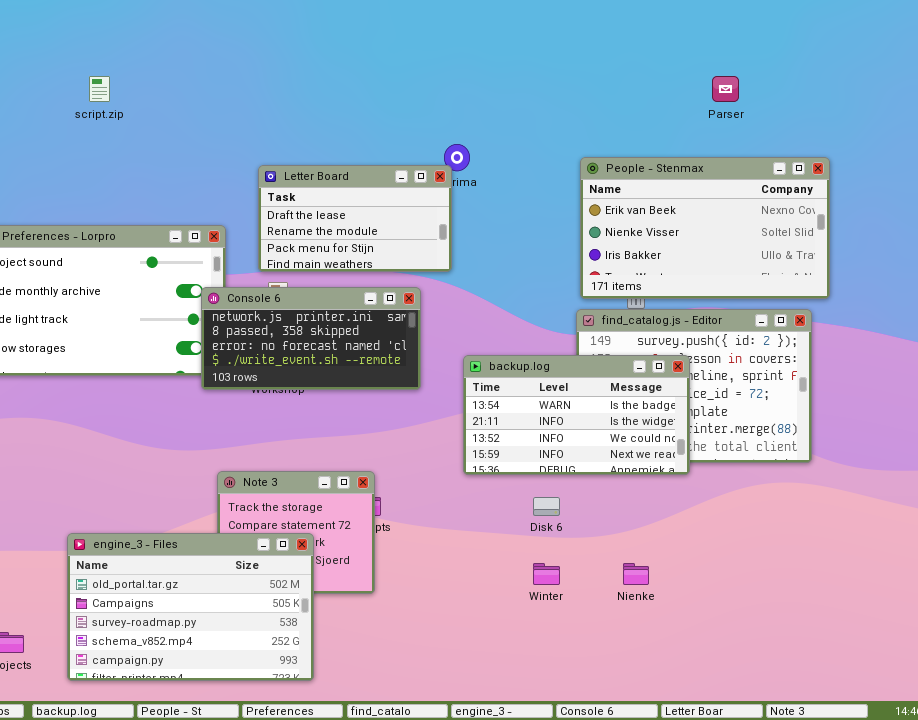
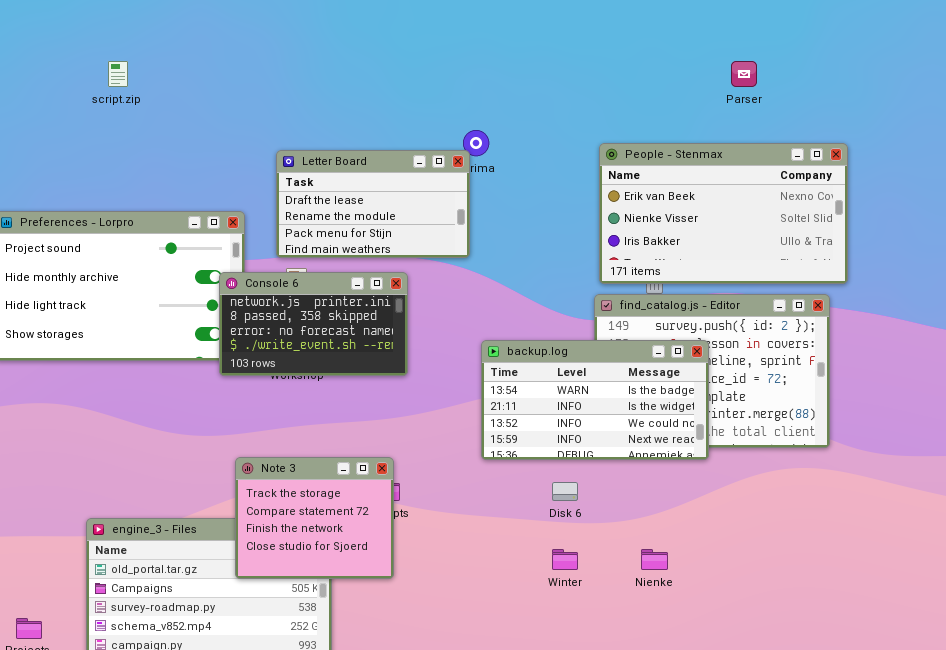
Console 6: [201,287,421,390] -> [219,272,408,376], resized
Note 3: [217,471,375,594] -> [235,457,394,579], raised

